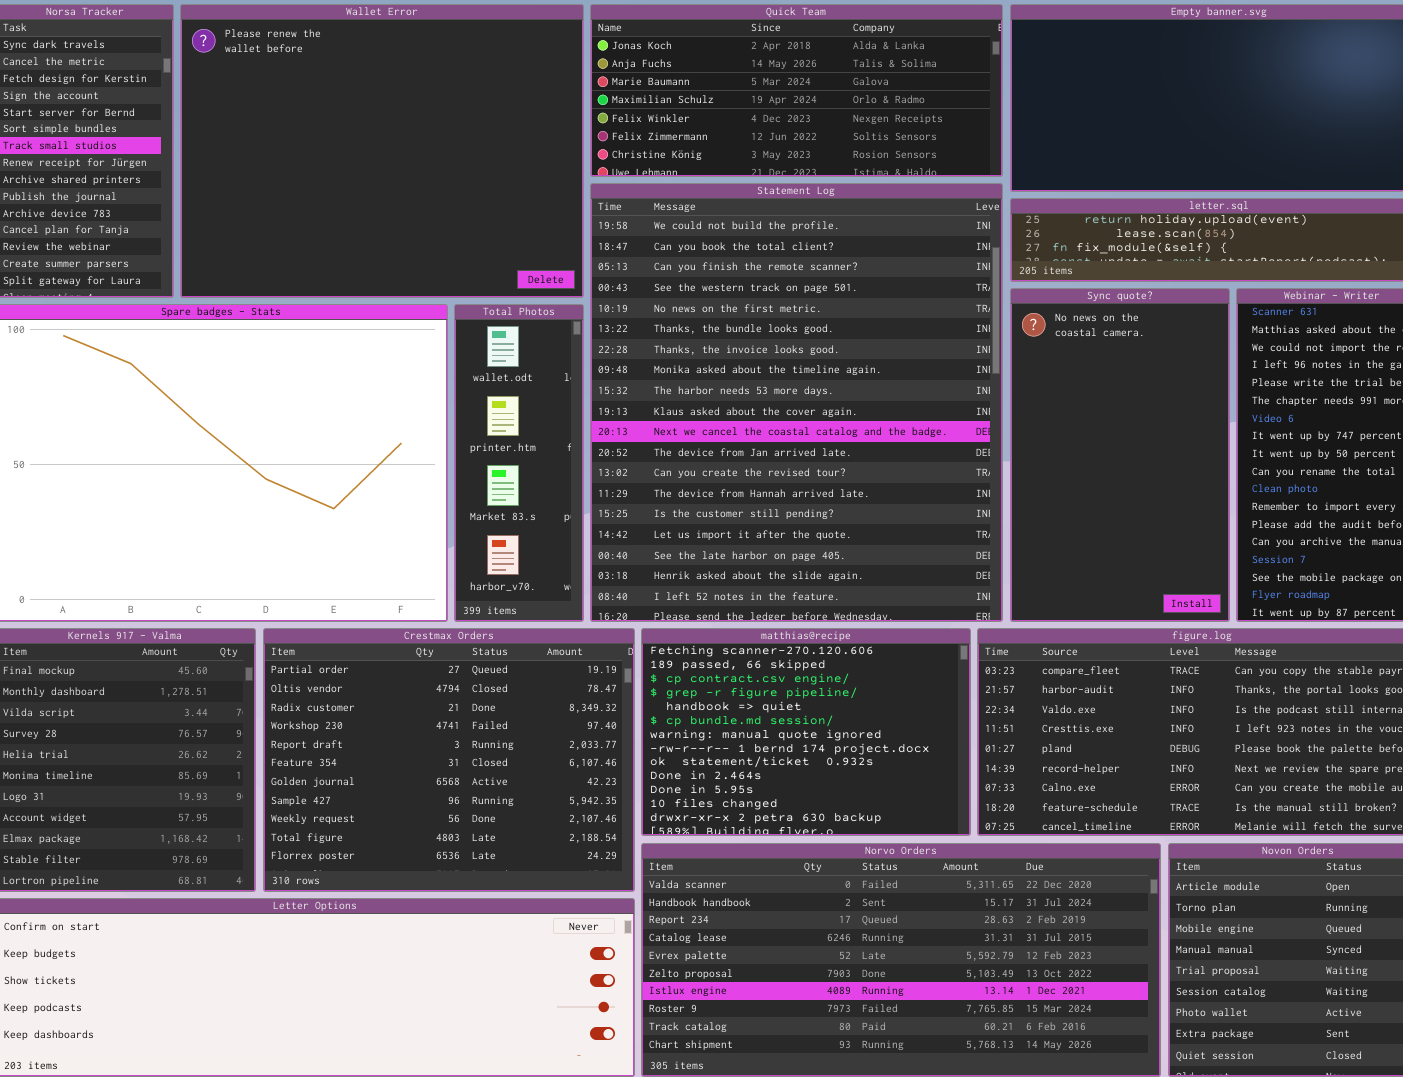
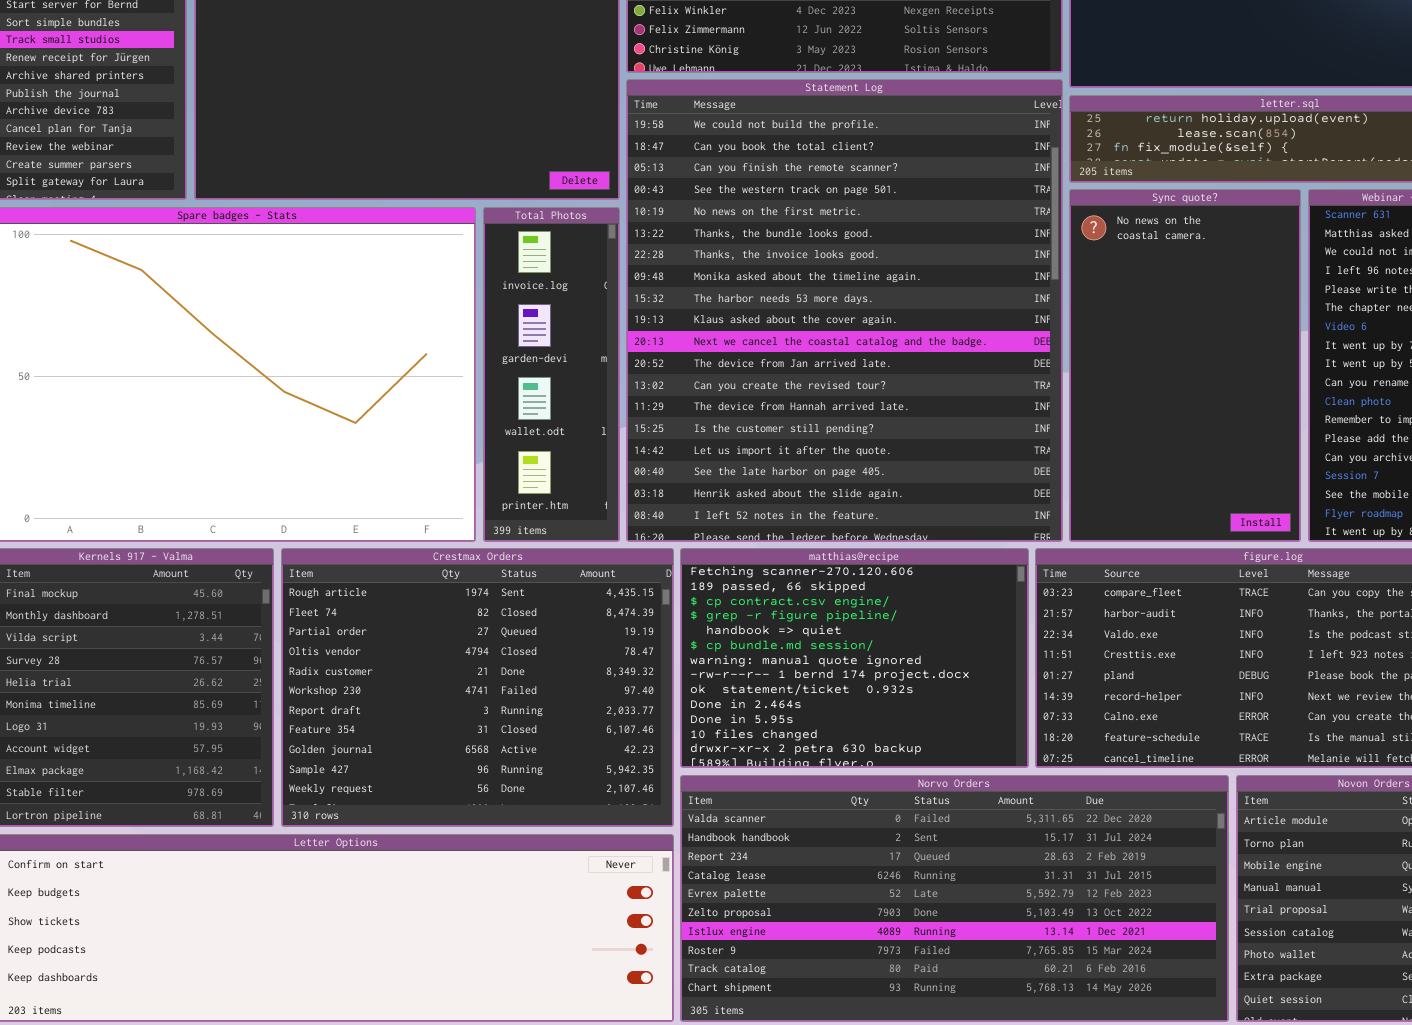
Total Photos: [454,304,584,622] -> [483,207,620,542], scrolled up 2 rows
Crestmax Orders: [263,628,635,892] -> [281,548,674,827], scrolled up 2 rows

